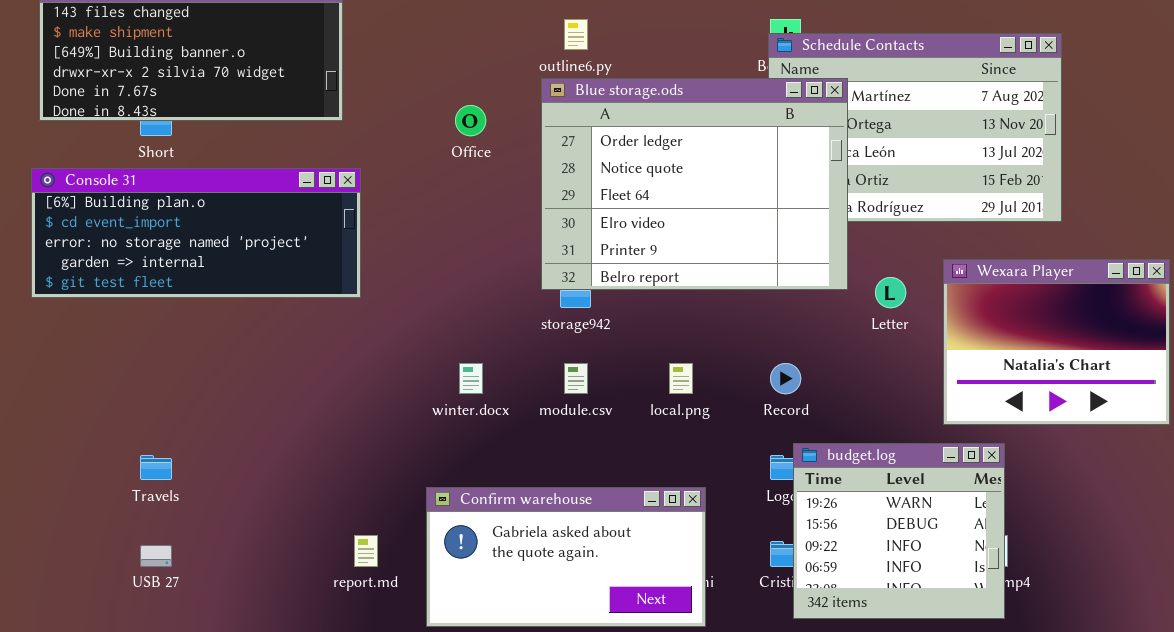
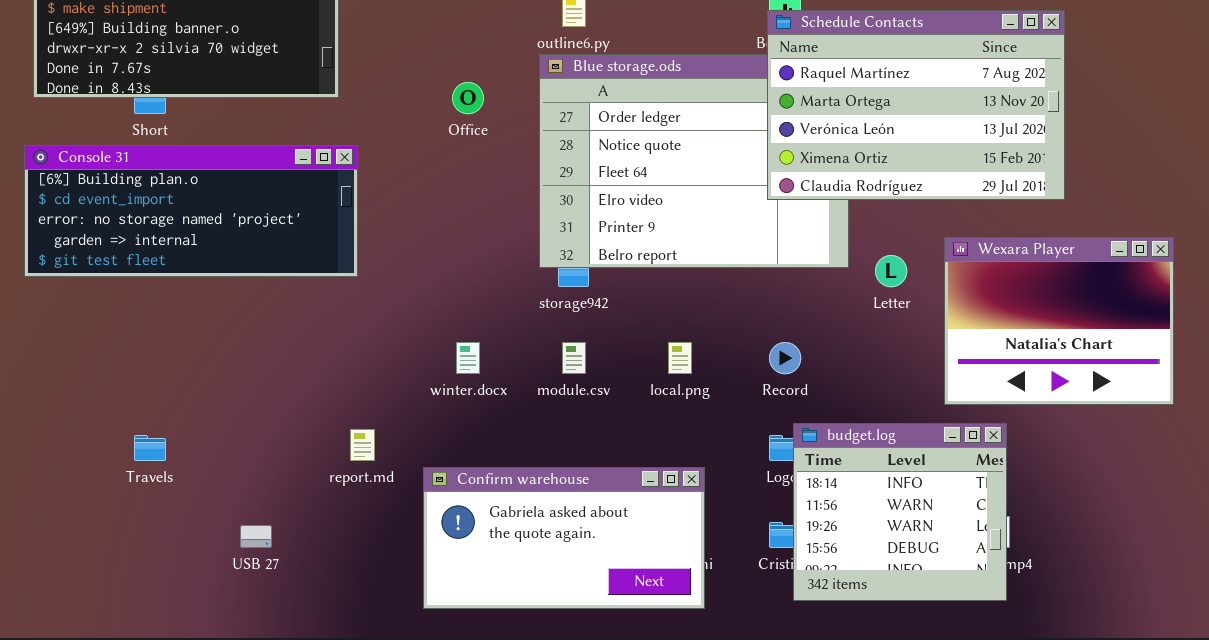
Schedule Contacts: [768,33,1062,222] -> [767,10,1065,200], raised
budget.log: [793,443,1005,619] -> [793,423,1007,601], scrolled up 2 rows
report.md: [354,535,378,567] -> [350,429,375,461], moved
USB 27: [140,545,172,567] -> [240,525,272,548], moved

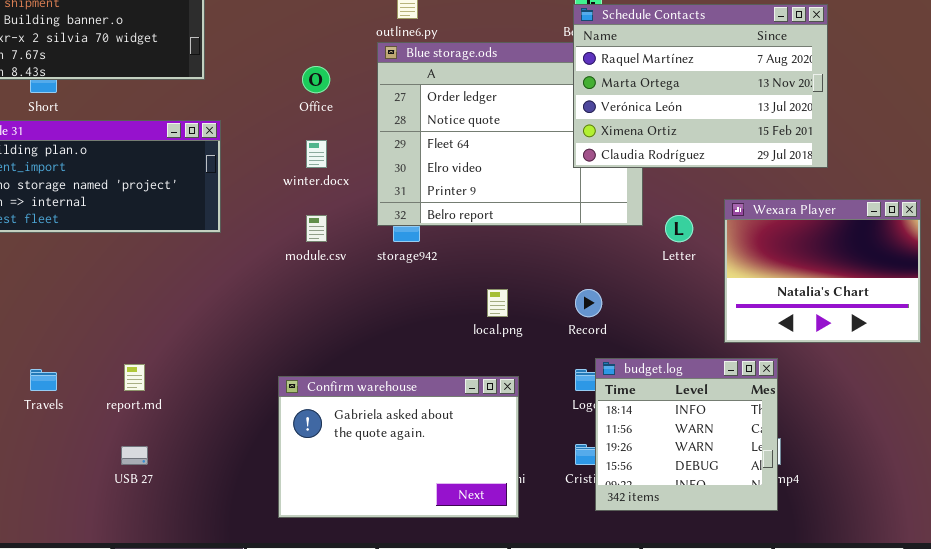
winter.docx: [456,342,480,374] -> [306,140,327,168], moved
module.csv: [562,342,586,374] -> [306,215,327,242], moved
report.md: [350,429,375,461] -> [124,364,145,391], moved
Confirm warehouse: [423,467,705,609] -> [278,376,519,518], resized

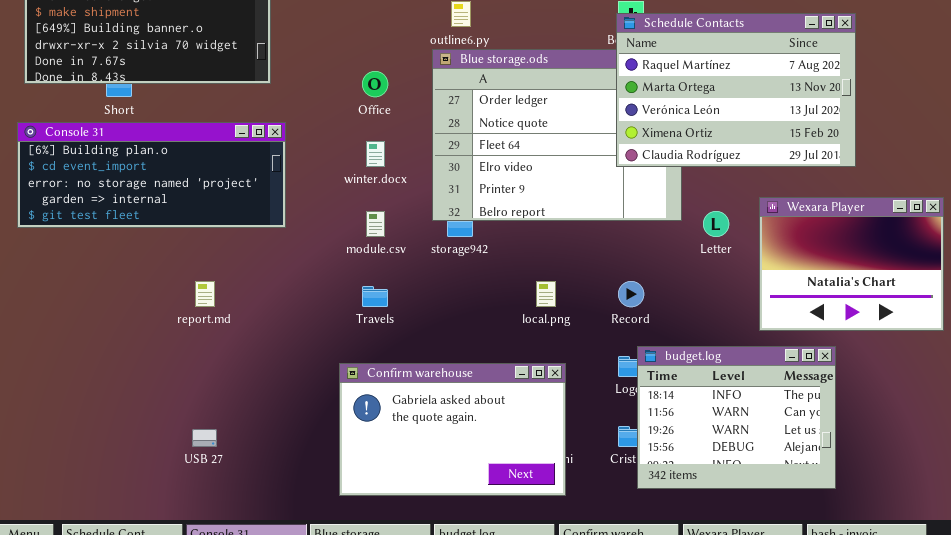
budget.log: [595,358,778,511] -> [637,346,836,489], resized
report.md: [124,364,145,391] -> [195,281,215,307], moved
Travels: [30,369,57,391] -> [362,286,388,307], moved

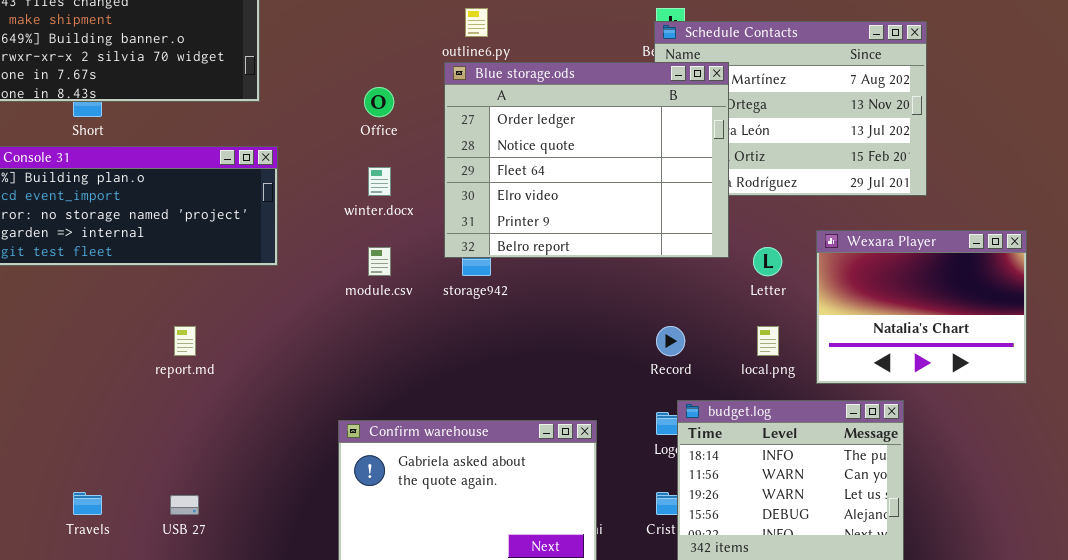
Blue storage.ods: [432,49,682,221] -> [444,62,729,258], raised
local.png: [536,281,556,307] -> [757,326,779,356], moved
Travels: [362,286,388,307] -> [73,492,102,515], moved

